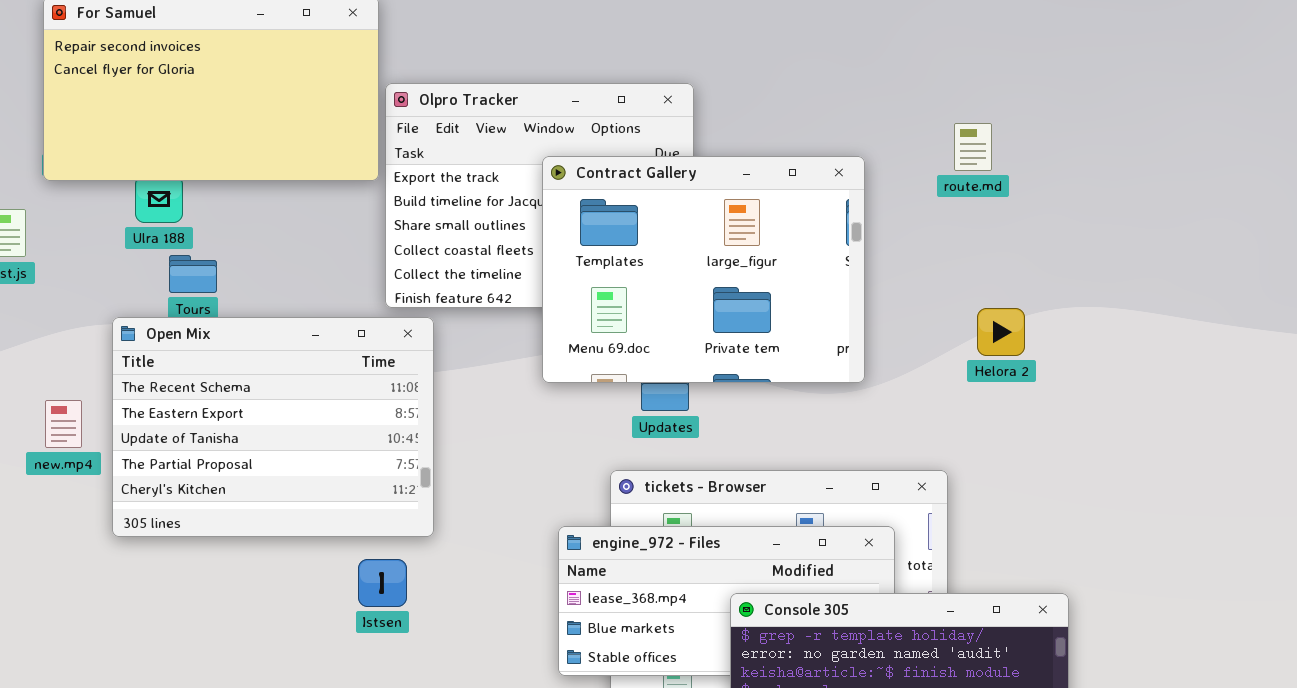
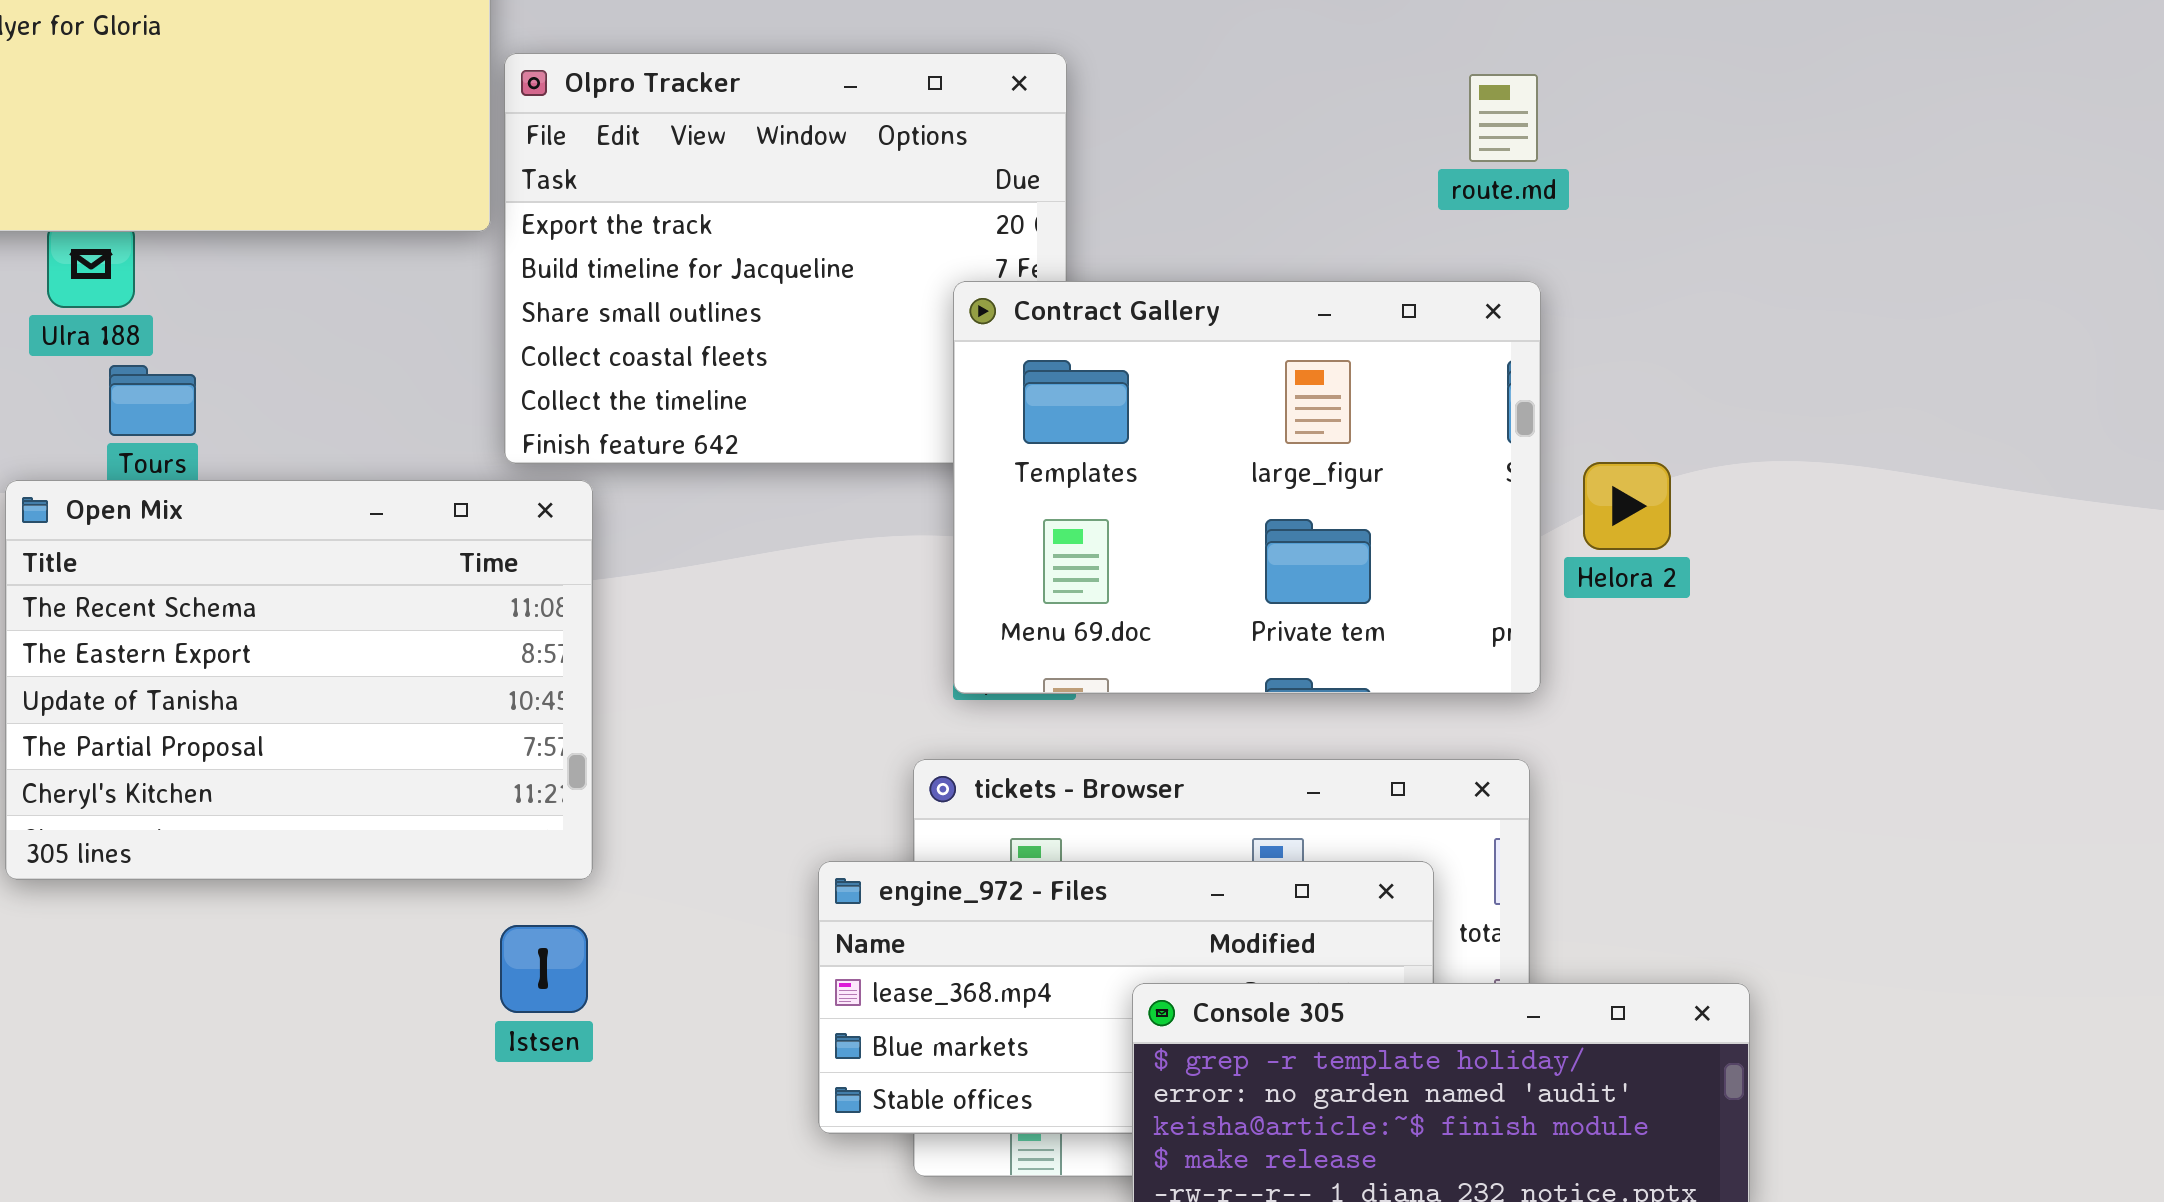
route.md: [954,123,992,171] -> [1469,74,1538,162], moved
Contract Gallery: [542,156,865,383] -> [953,281,1541,694], moved
Istsen: [358,559,407,607] -> [500,925,588,1013], moved

